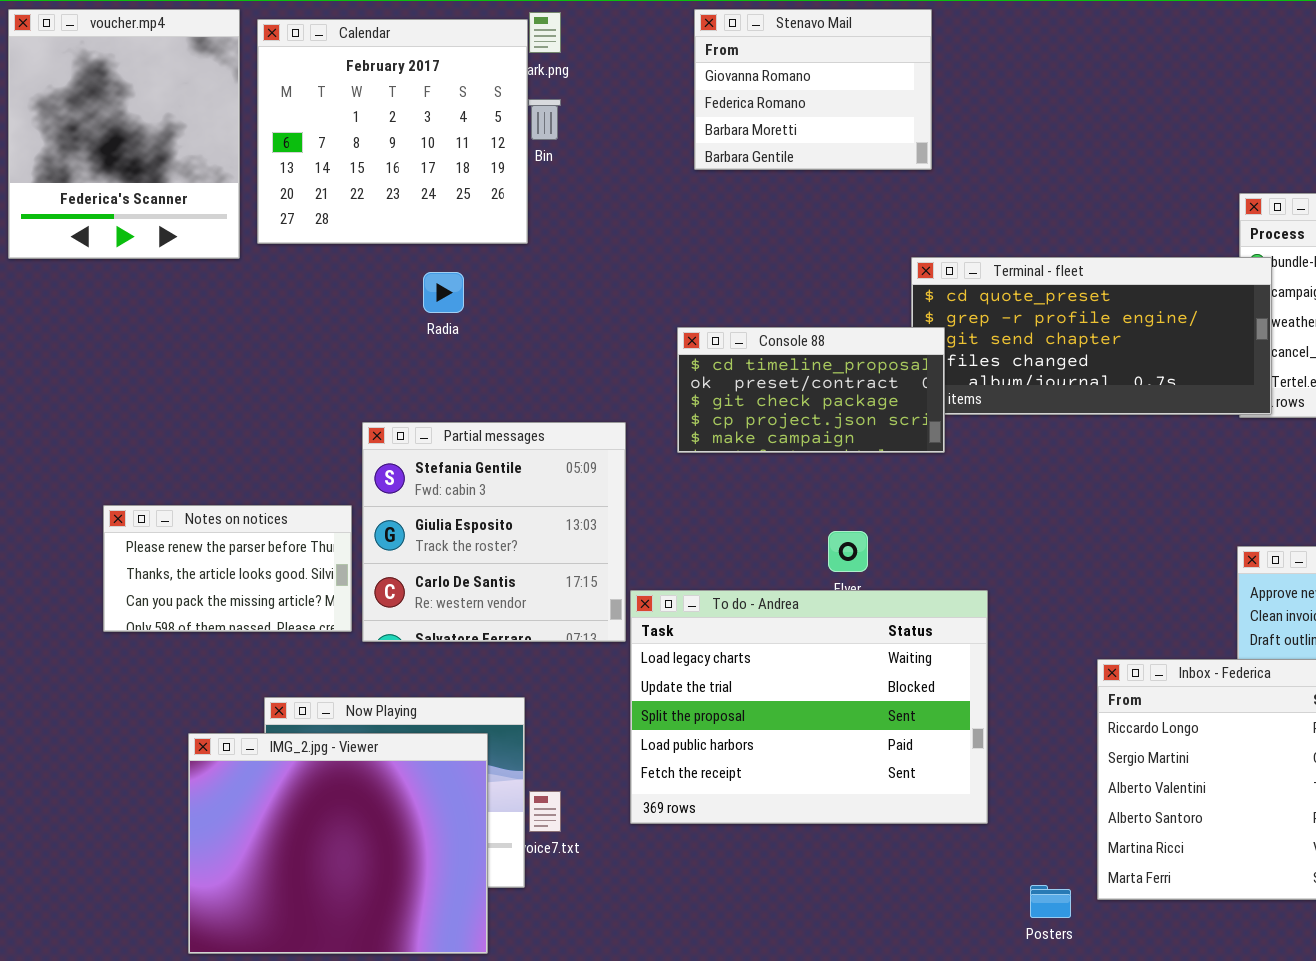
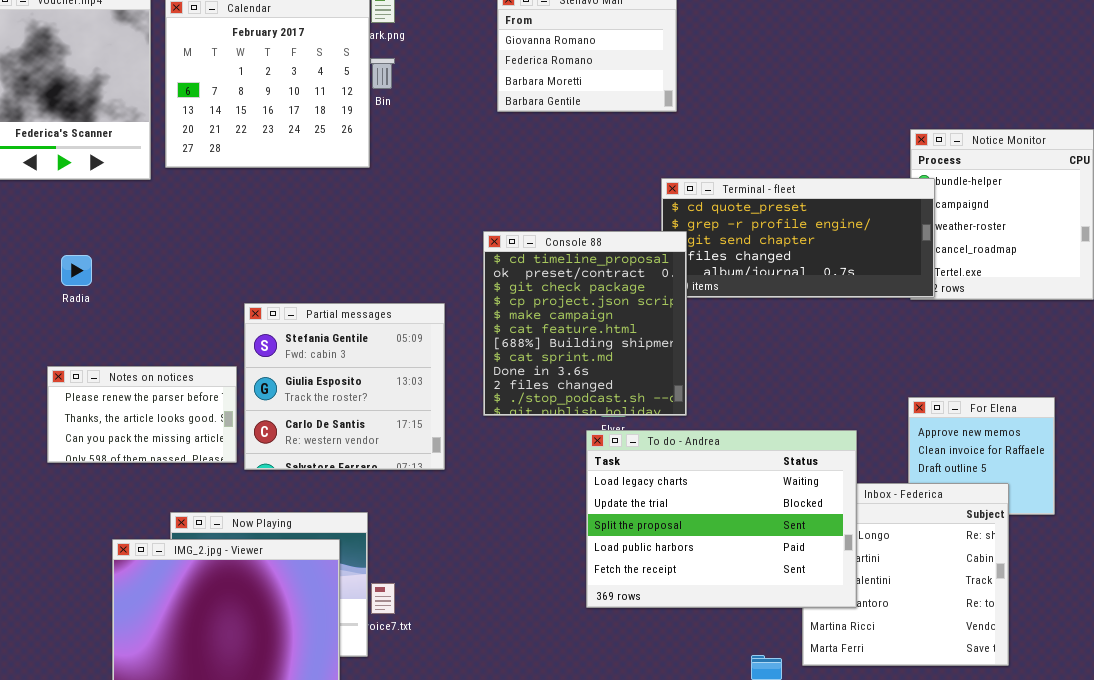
Radia: [423,272,464,313] -> [61,255,92,286], moved
Console 88: [677,327,945,453] -> [483,231,687,416], resized
To do - Andrea: [630,590,988,824] -> [586,430,857,608], moved

